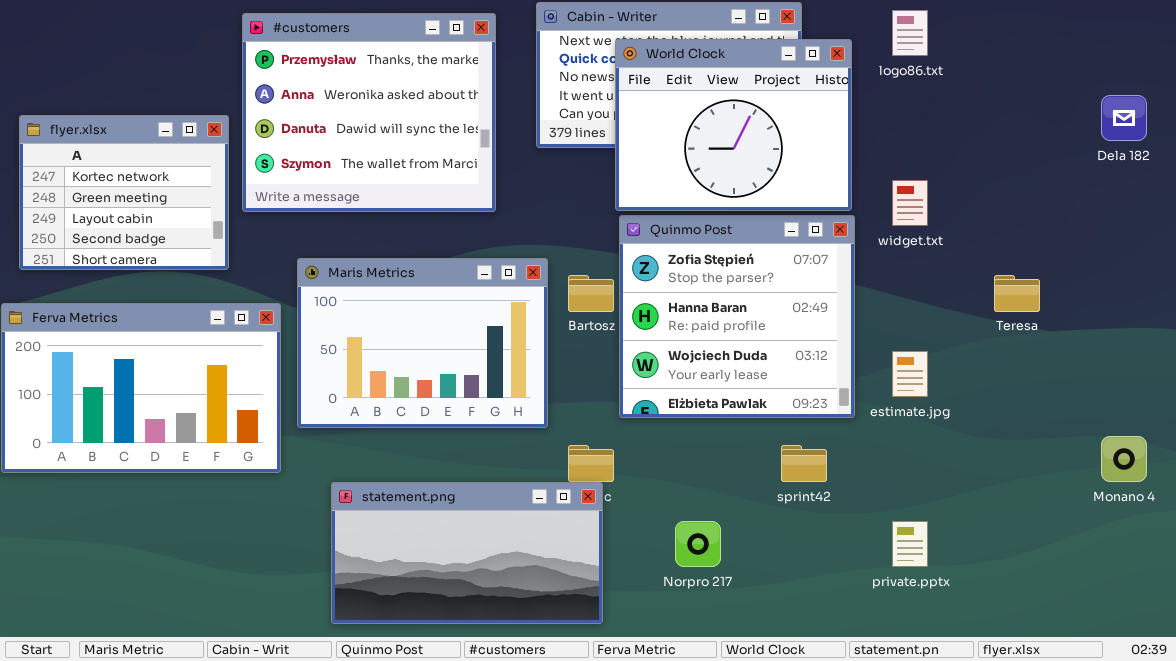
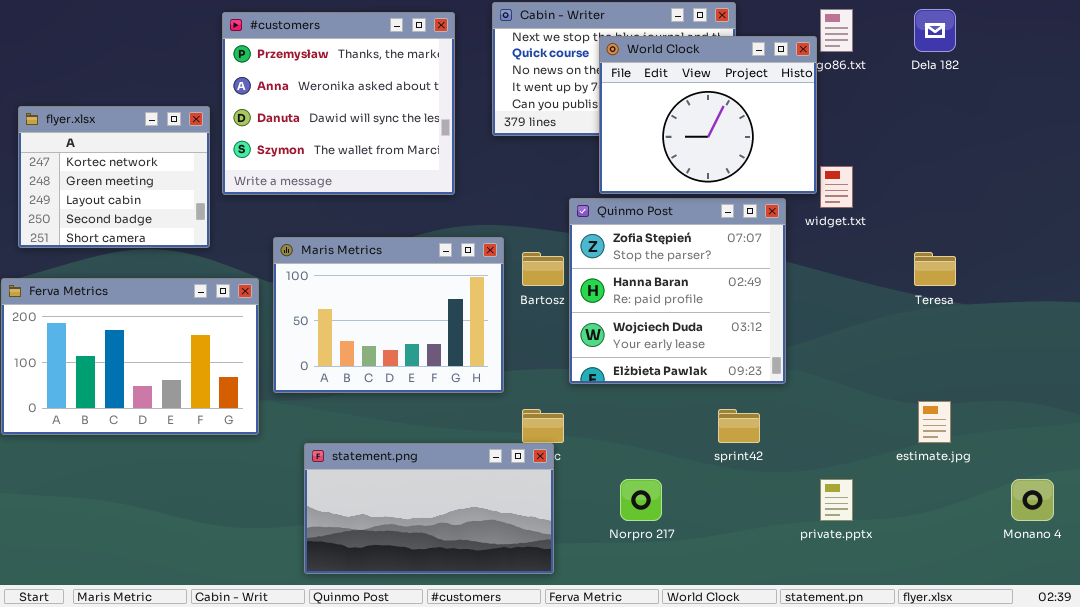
World Clock: [615,39,852,211] -> [599,36,817,194], moved
Dela 182: [1101,95,1147,141] -> [914,9,956,52], moved
estimate.jpg: [892,351,928,397] -> [918,401,951,443], moved
Monano 4: [1101,436,1147,482] -> [1011,479,1054,521], moved

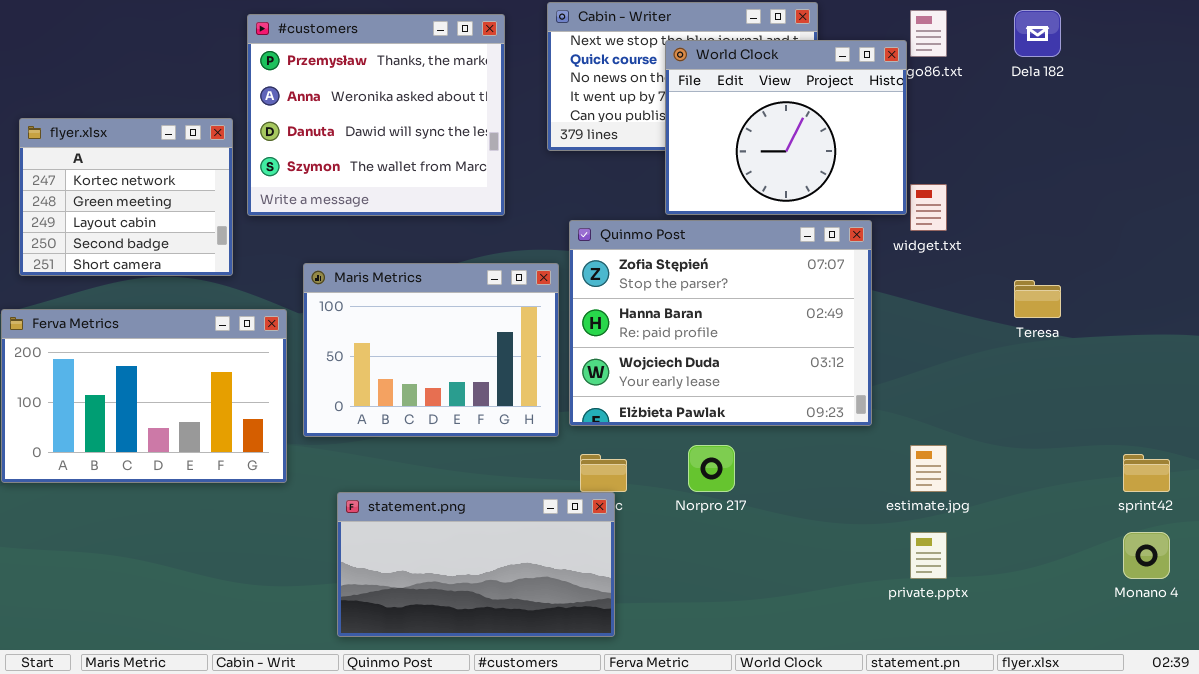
Quinmo Post: [569,198,786,384] -> [569,220,872,426], resized
estimate.jpg: [918,401,951,443] -> [910,445,947,492], moved
sprint42: [718,409,760,443] -> [1123,454,1170,492], moved
Norpro 217: [620,479,662,521] -> [688,445,735,492], moved

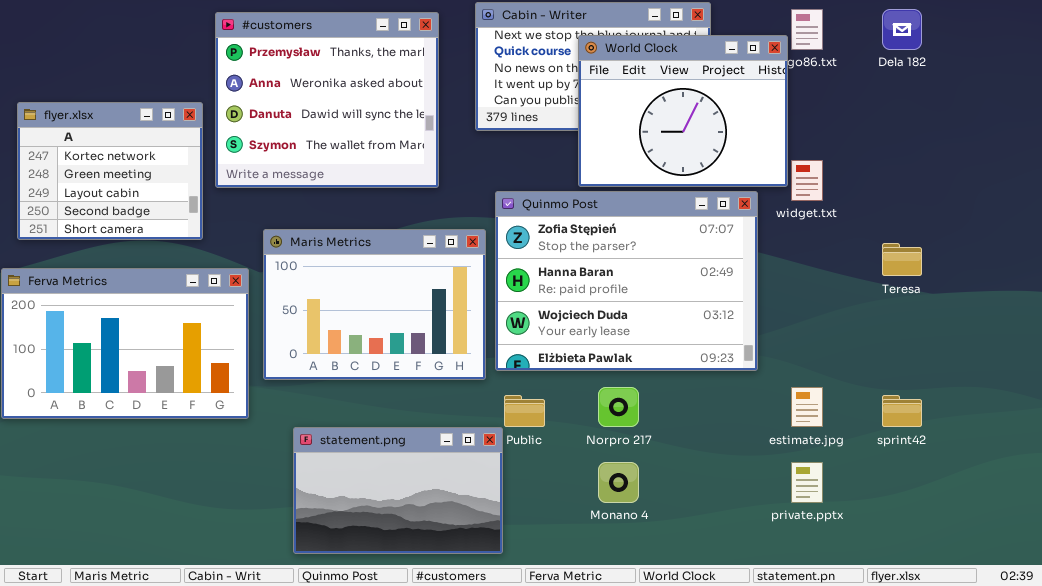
sprint42: [1123,454,1170,492] -> [882,395,922,427], moved
statement.png: [337,492,615,637] -> [293,427,503,554], resized
Monano 4: [1123,532,1170,579] -> [598,462,639,503], moved

